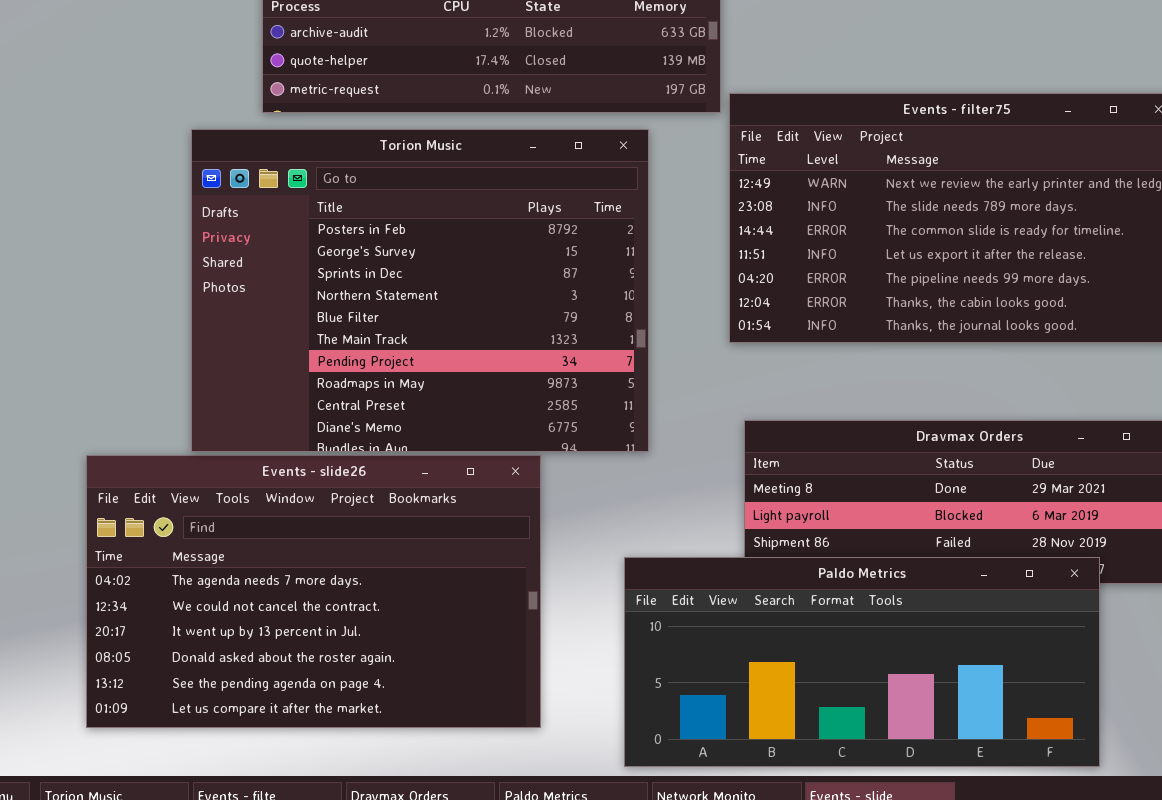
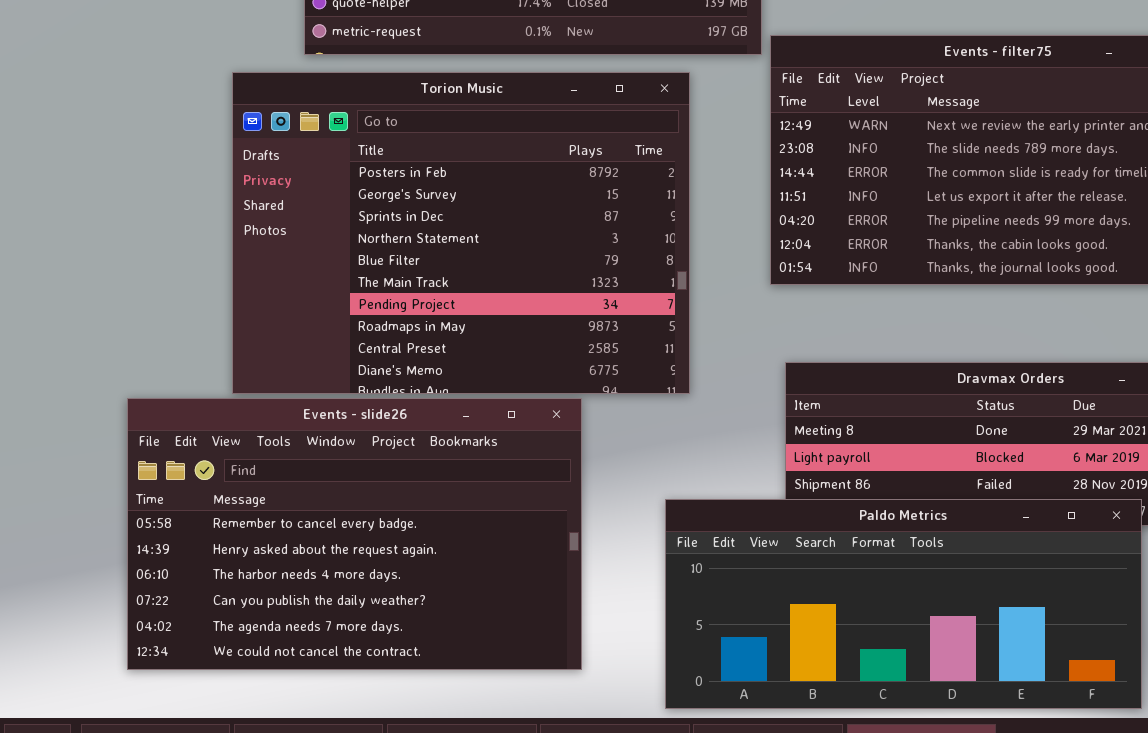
Events - slide26: [86,455,541,728] -> [127,398,582,670], scrolled up 4 rows

